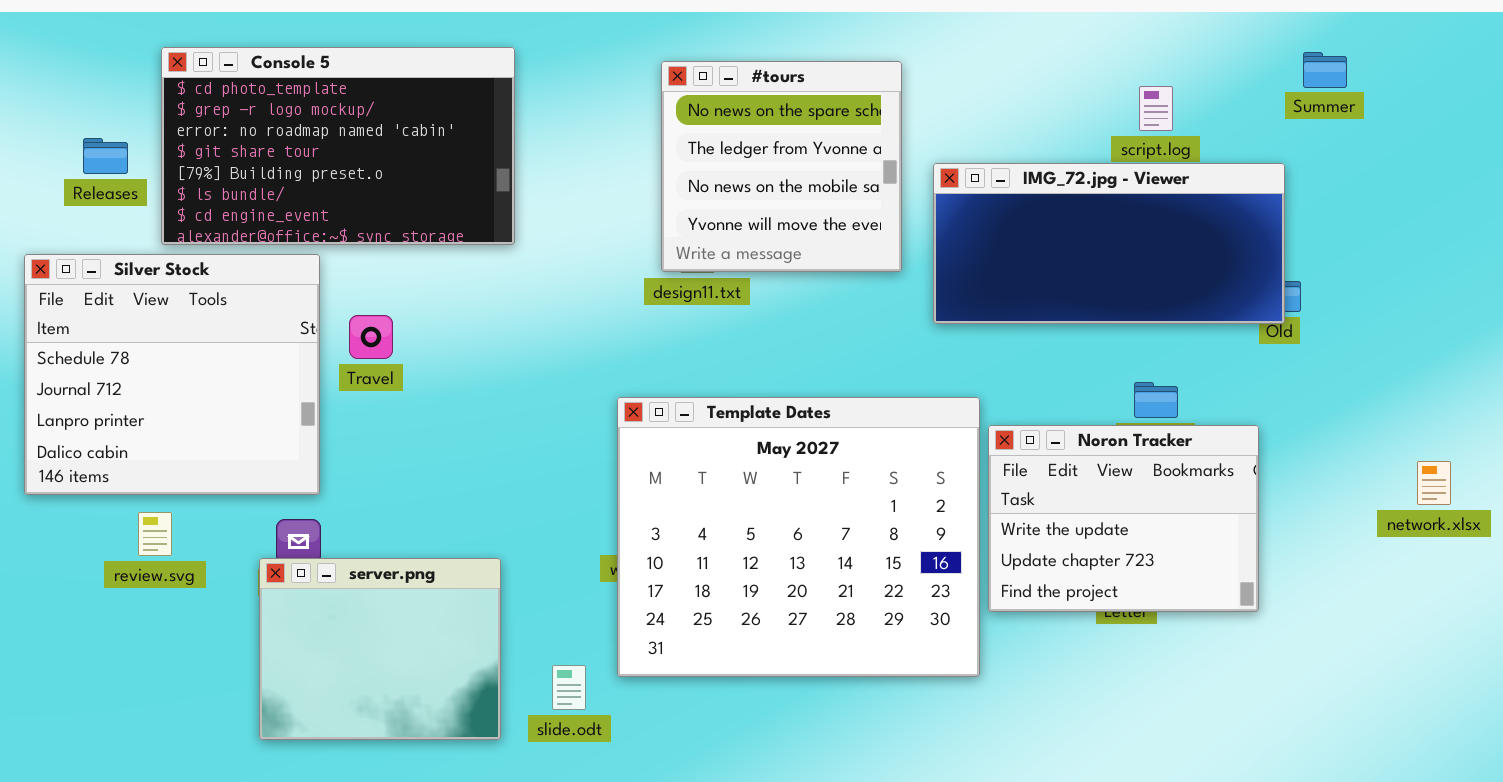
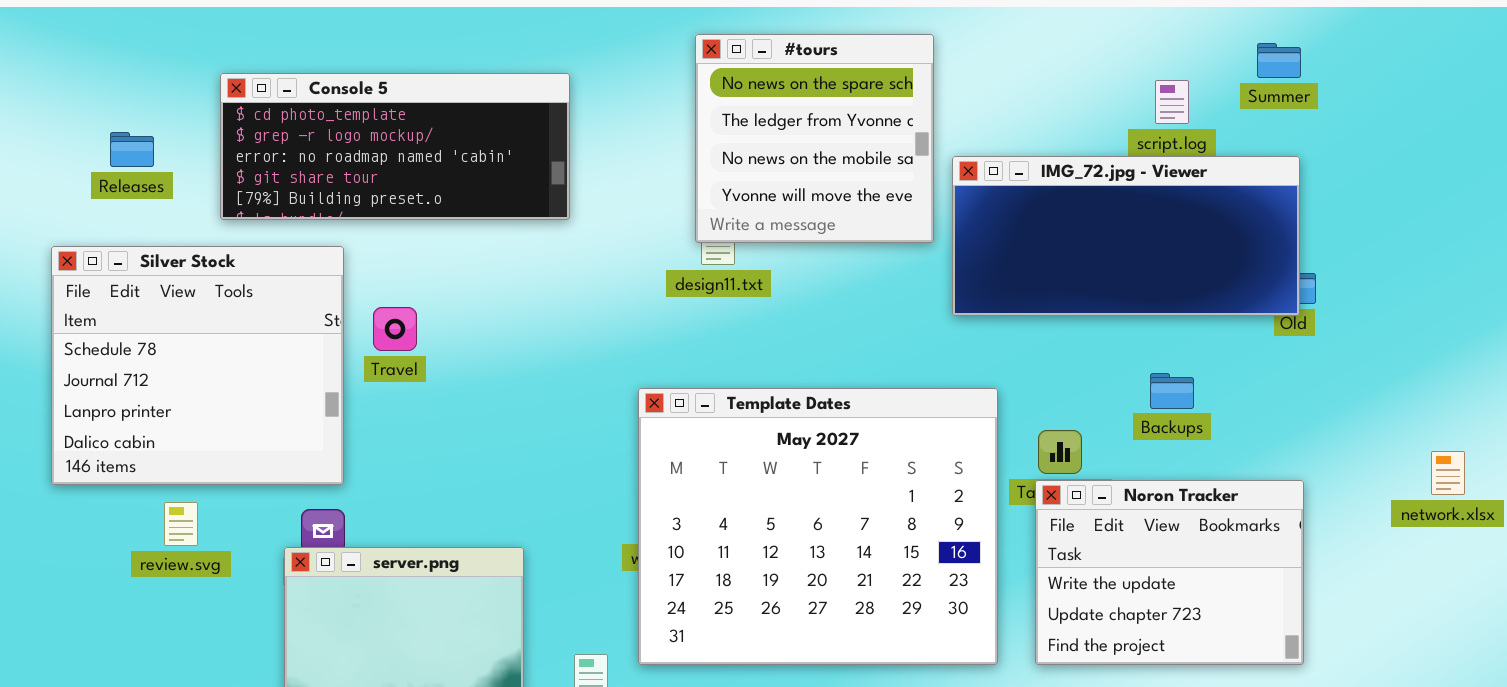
Console 5: [161,47,515,245] -> [220,73,570,220], moved, resized
Summer: [1303,52,1347,88] -> [1257,43,1301,78], moved
#tours: [661,61,902,272] -> [695,34,934,243], moved
Noron Tracker: [988,425,1259,612] -> [1035,480,1304,665], moved

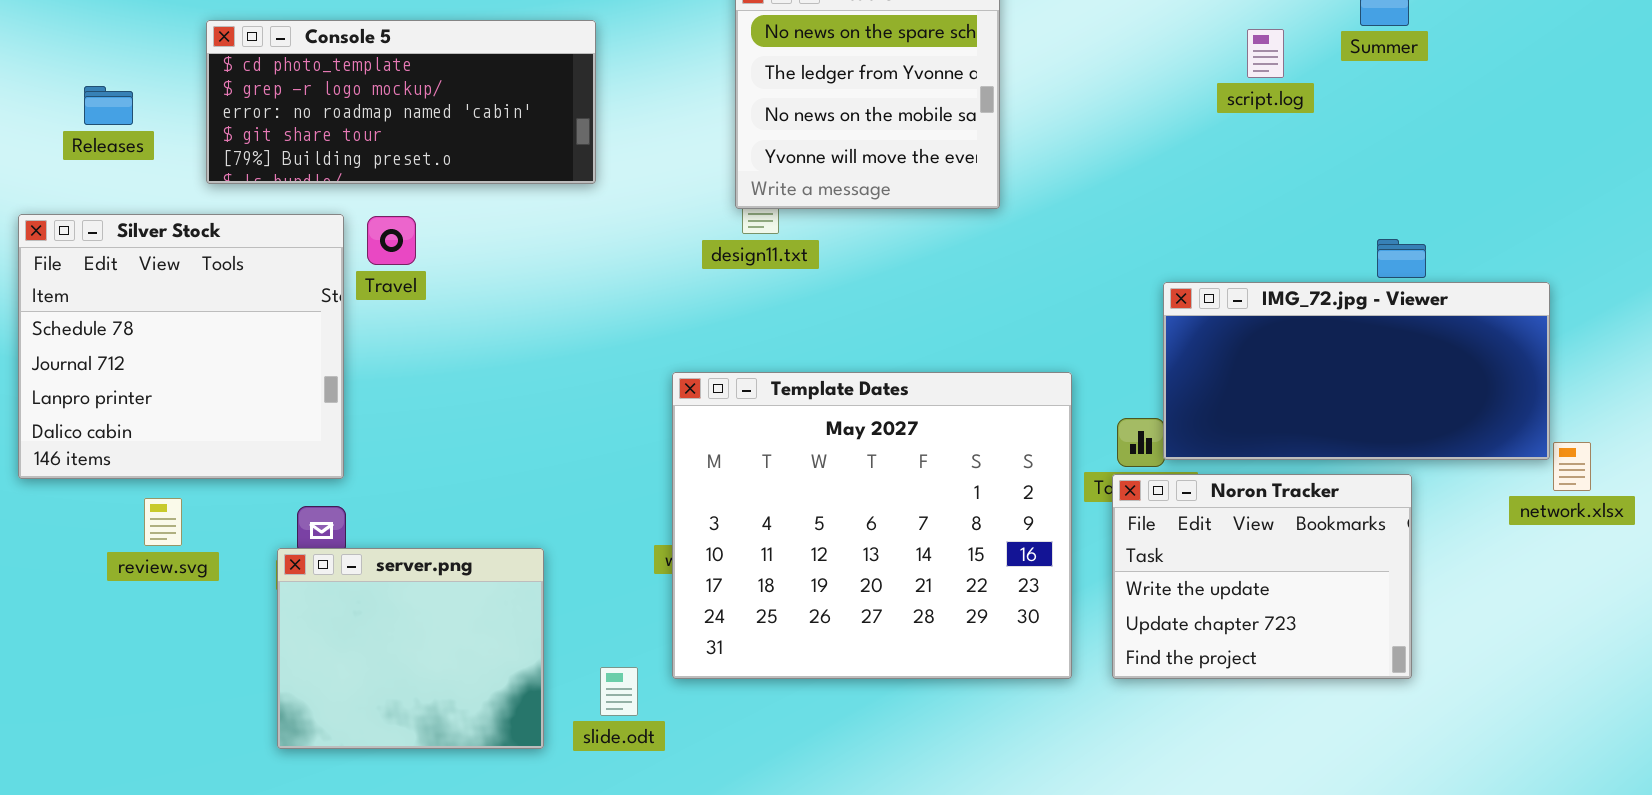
IMG_72.jpg - Viewer: [952,156,1300,316] -> [1163,282,1550,460], moved
Travel: [373,307,417,351] -> [367,216,416,265], moved

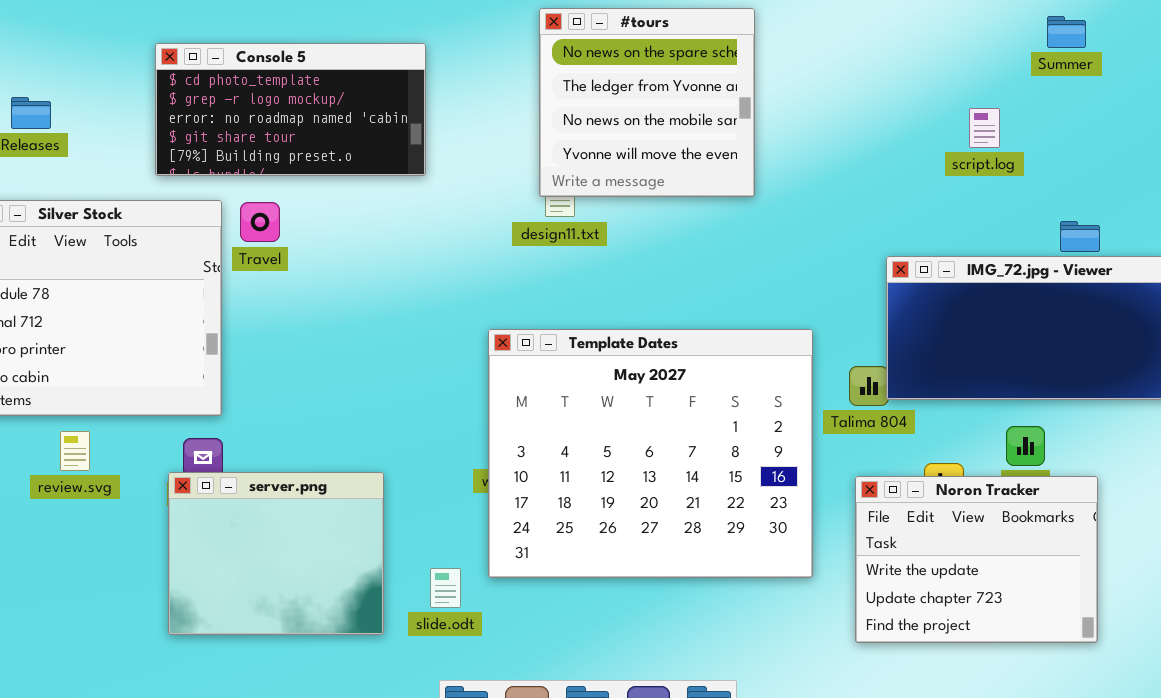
Console 5: [206,20,596,184] -> [155,43,426,176], resized
script.log: [1247,29,1284,78] -> [969,108,1000,148], moved
Noron Tracker: [1112,474,1412,679] -> [855,476,1098,643], moved

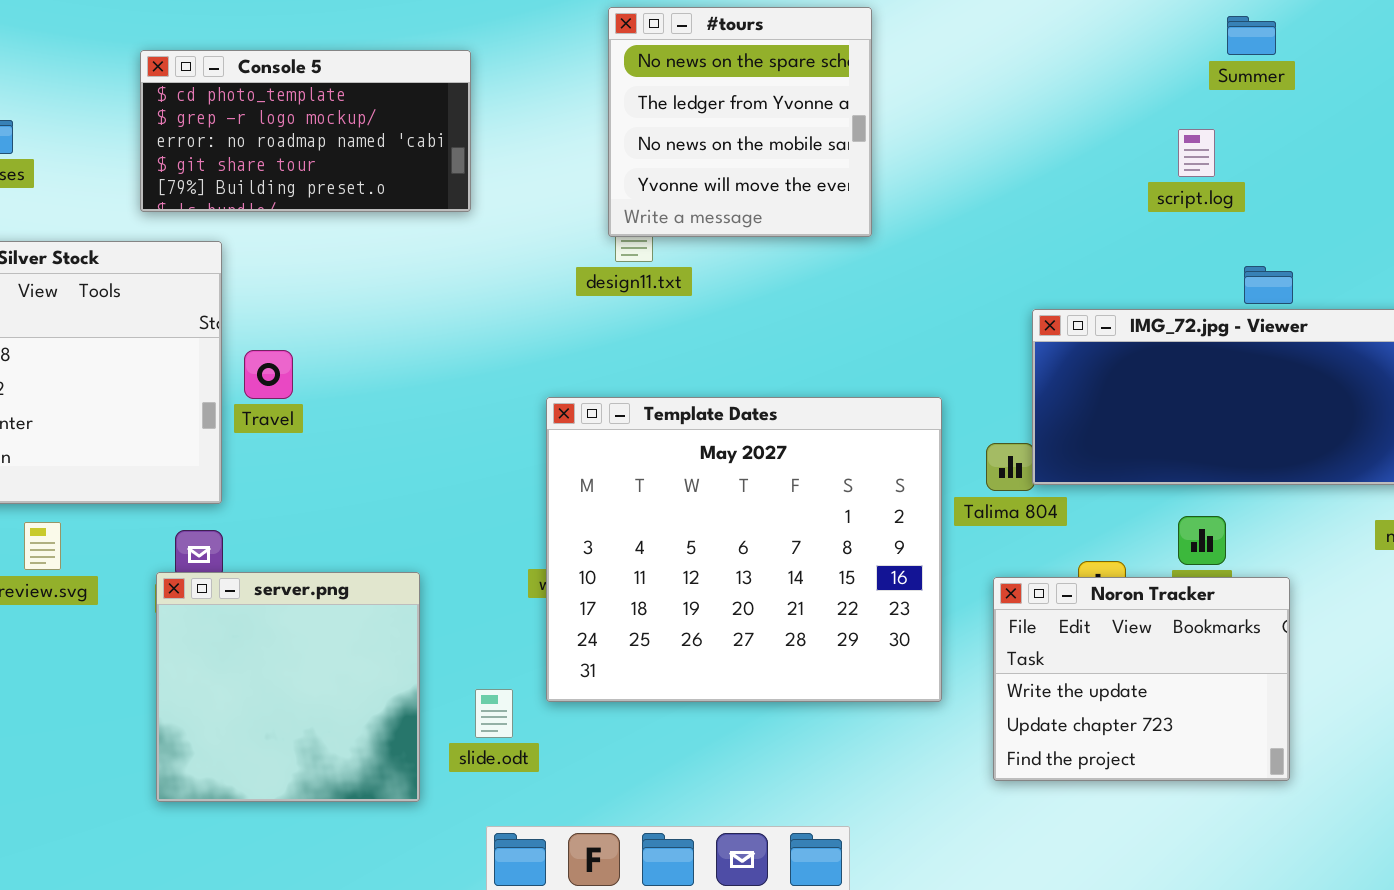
script.log: [969,108,1000,148] -> [1178,129,1215,177], moved
Travel: [240,202,280,242] -> [244,350,293,399], moved
server.png: [168,472,384,635] -> [156,572,420,802], resized

